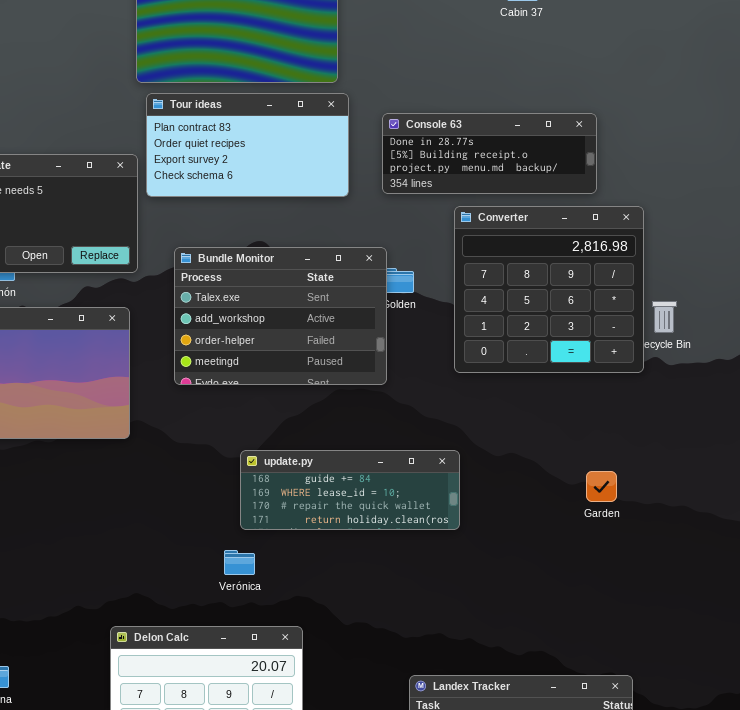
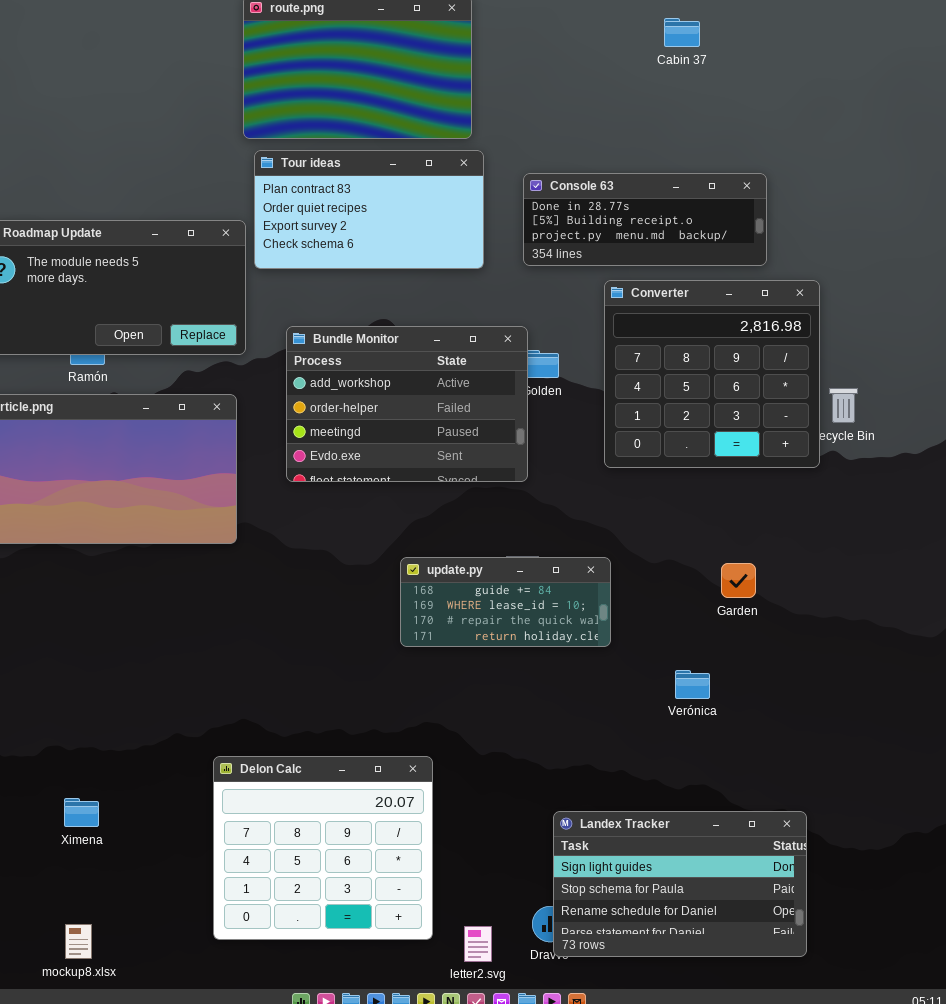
Bundle Monitor: [174,247,387,385] -> [286,326,528,482], scrolled down 1 row
update.py: [240,450,460,530] -> [400,557,611,647], resized
Garden: [586,471,617,502] -> [721,563,756,598], moved
Verónica: [224,550,255,575] -> [675,670,710,699], moved

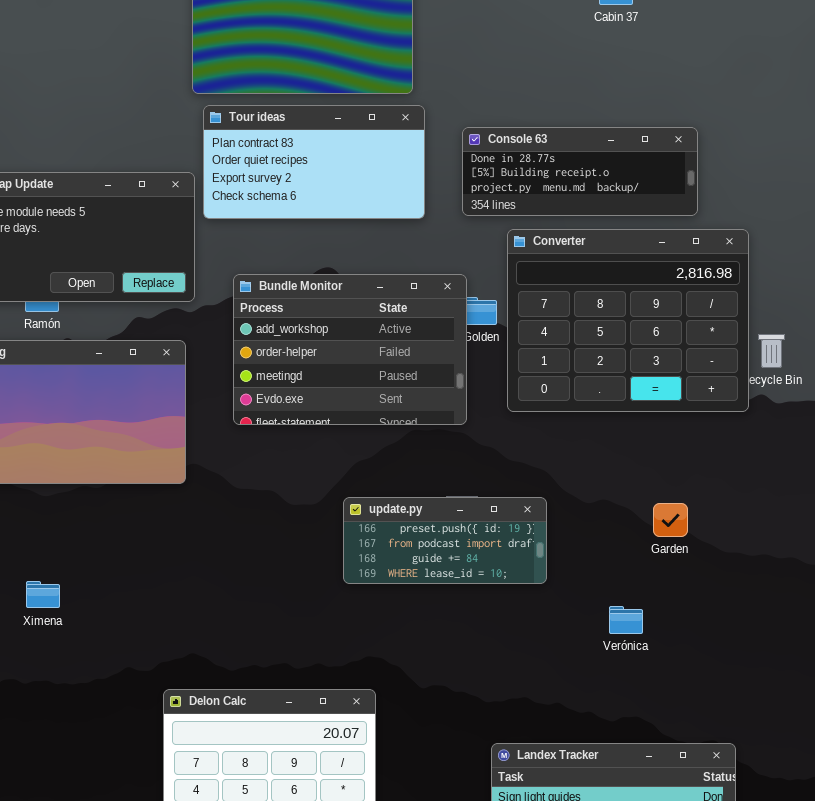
Converter: [604,280,820,468] -> [507,229,749,412], resized
update.py: [400,557,611,647] -> [343,497,547,584], scrolled up 2 rows
Ximena: [64,798,99,827] -> [26,581,60,608], moved

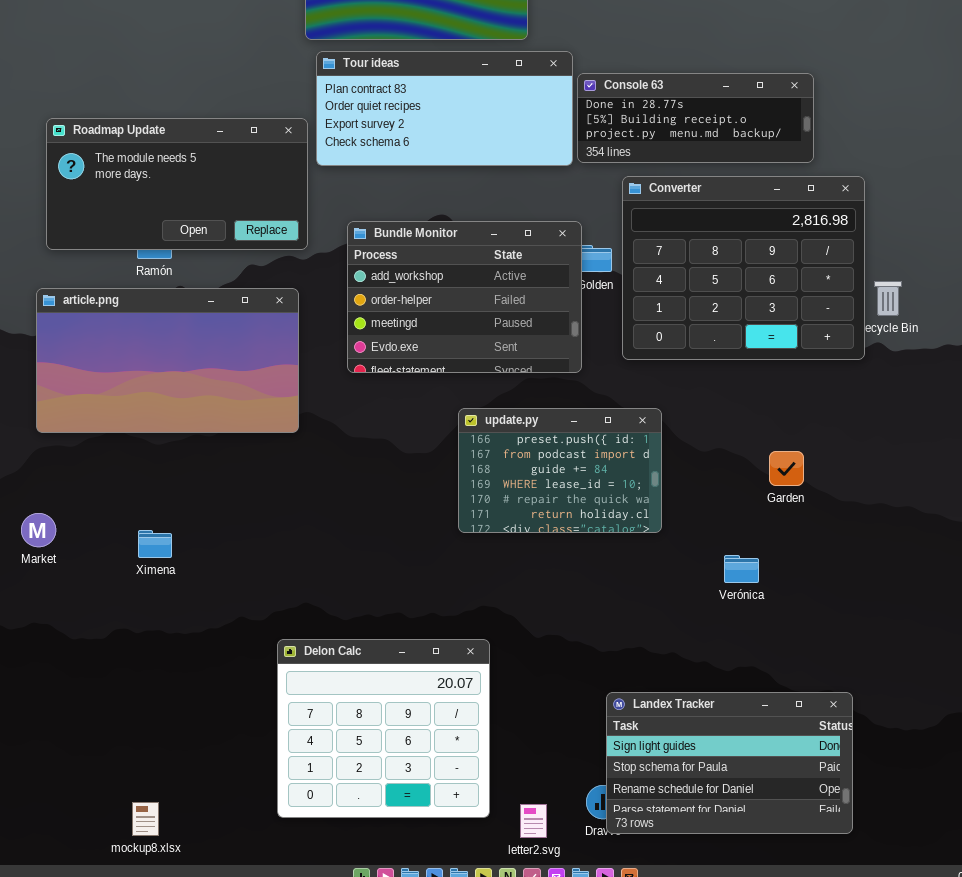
Tour ideas: [203,105,425,219] -> [316,51,573,166], resized
update.py: [343,497,547,584] -> [458,408,662,533], resized

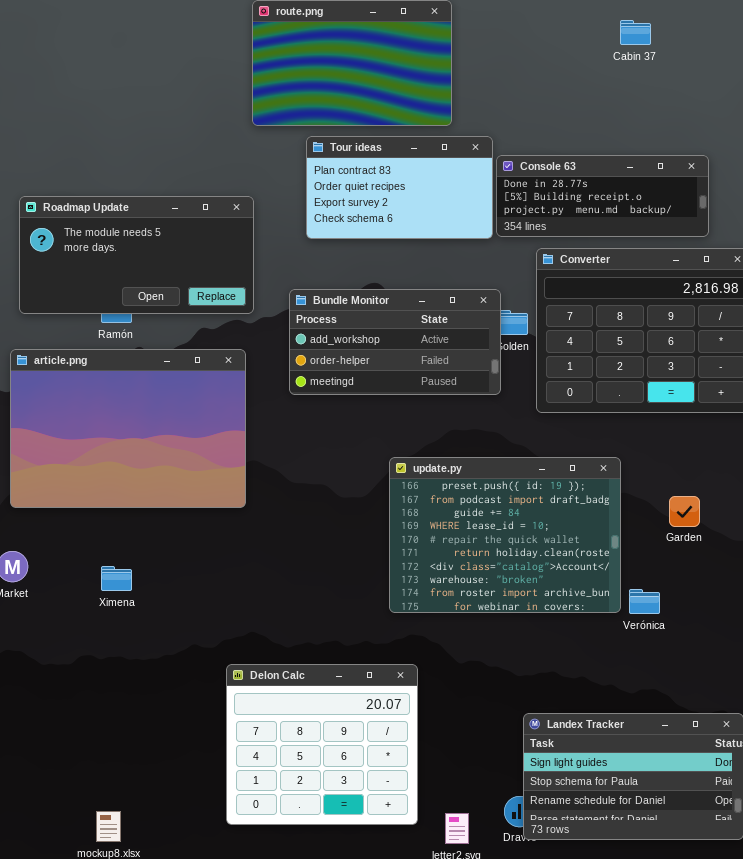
Tour ideas: [316,51,573,166] -> [306,136,493,239], resized
Bundle Monitor: [347,221,582,373] -> [289,289,501,395], resized
article.png: [36,288,299,433] -> [10,349,246,508], resized
update.py: [458,408,662,533] -> [389,457,621,613], resized

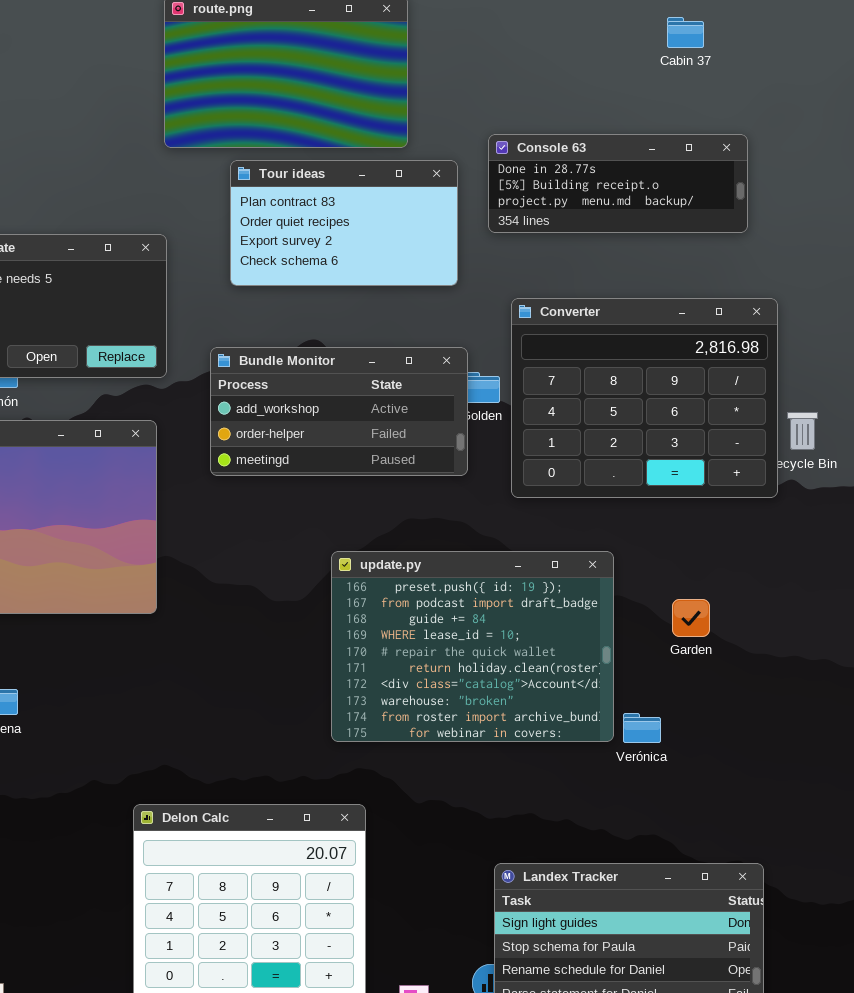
Cabin 37: [620,20,651,45] -> [667,17,704,48], moved
Console 63: [496,155,709,237] -> [488,134,748,233], moved

